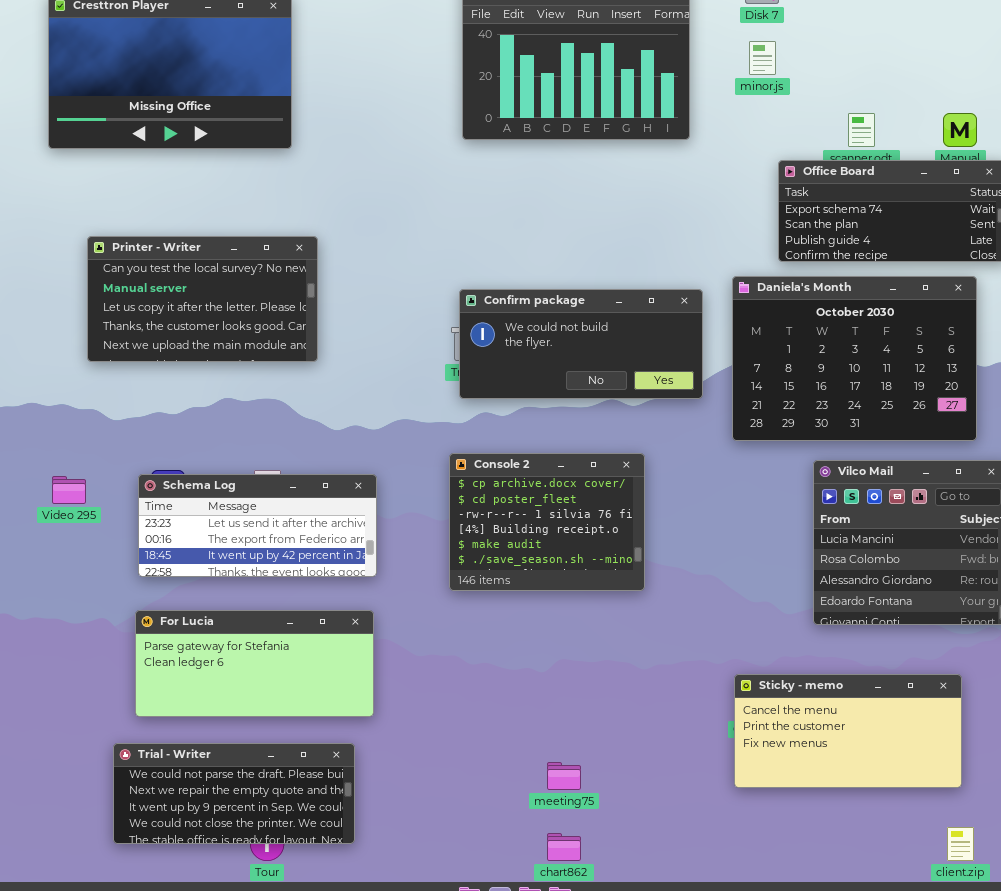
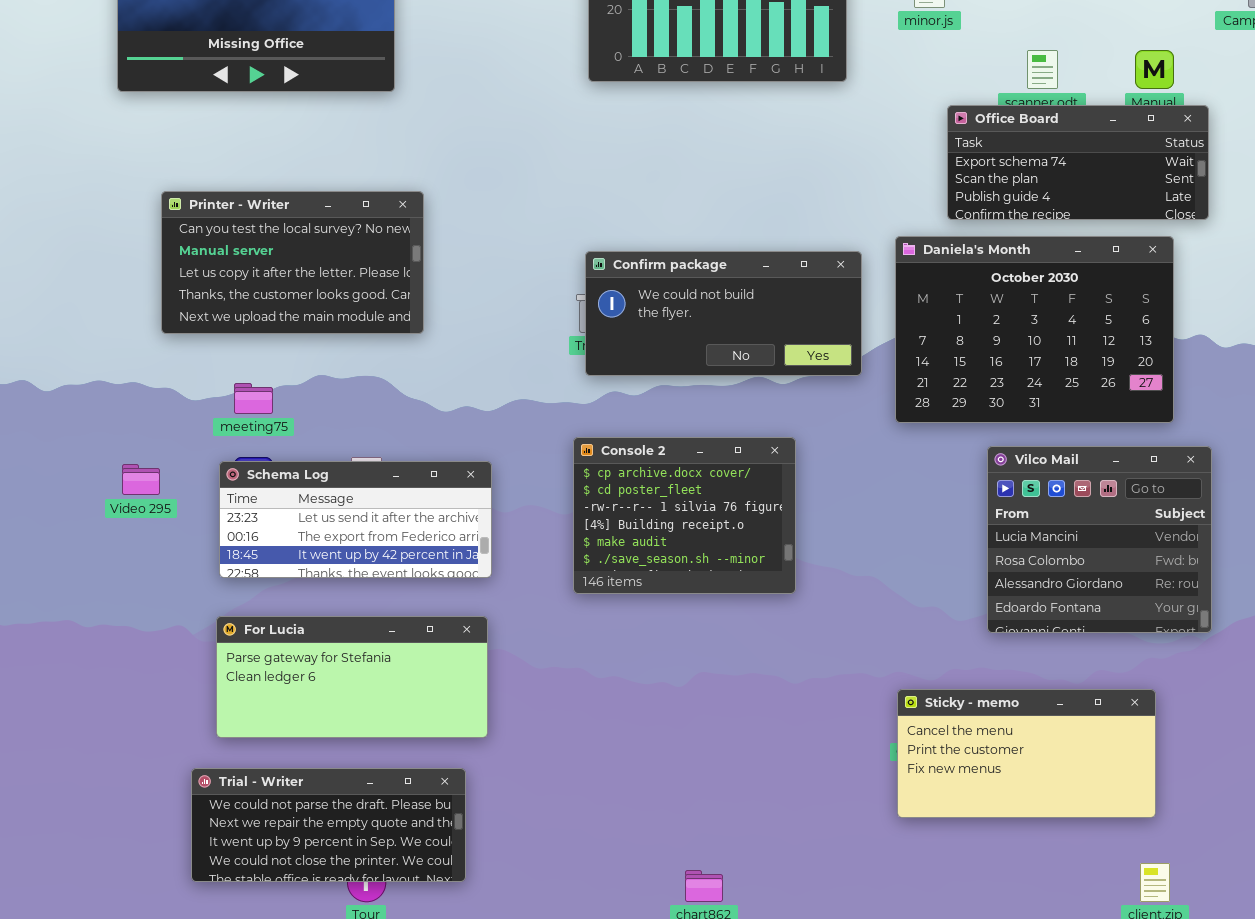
meeting75: [547,762,581,790] -> [234,383,273,414], moved

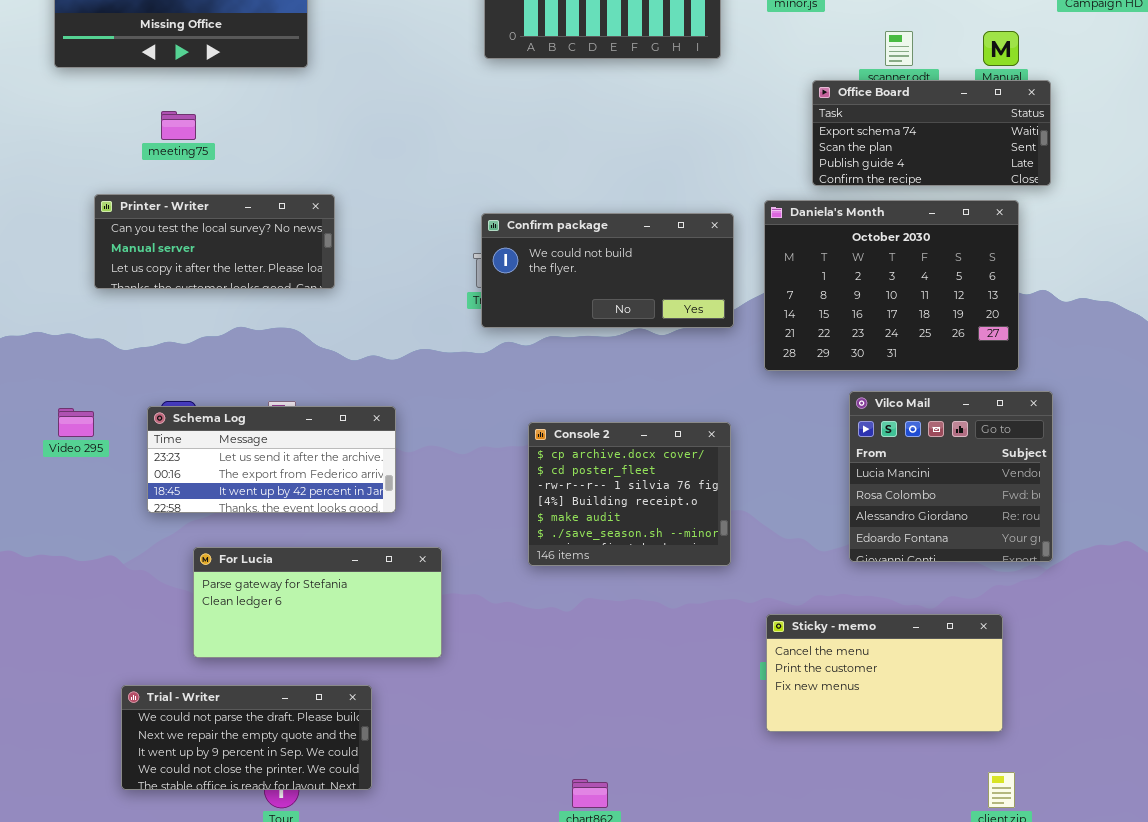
Printer - Writer: [161,191,424,334] -> [94,194,335,289], resized
meeting75: [234,383,273,414] -> [161,111,196,140], moved
Console 2: [573,437,796,594] -> [528,422,731,566], moved
For Lucia: [216,616,488,738] -> [193,547,442,658], moved

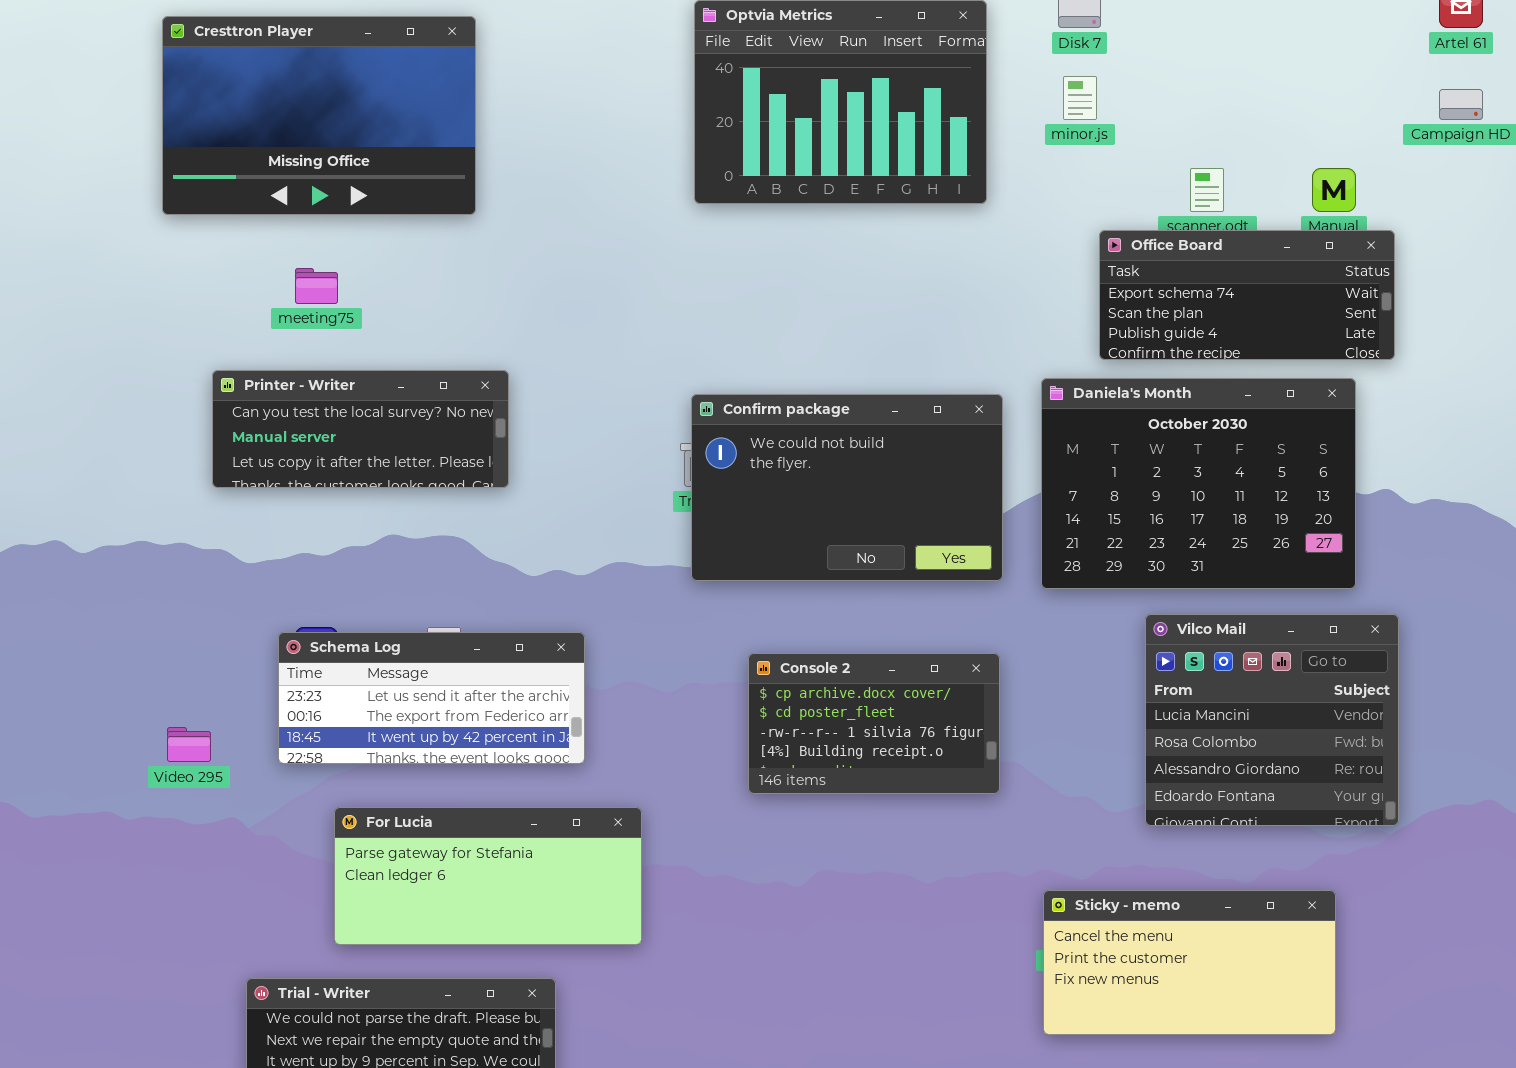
Confirm package: [481,213,734,328] -> [691,394,1003,581], resized
Video 295: [58,408,94,437] -> [167,727,211,762], moved
Console 2: [528,422,731,566] -> [748,653,1000,794], resized

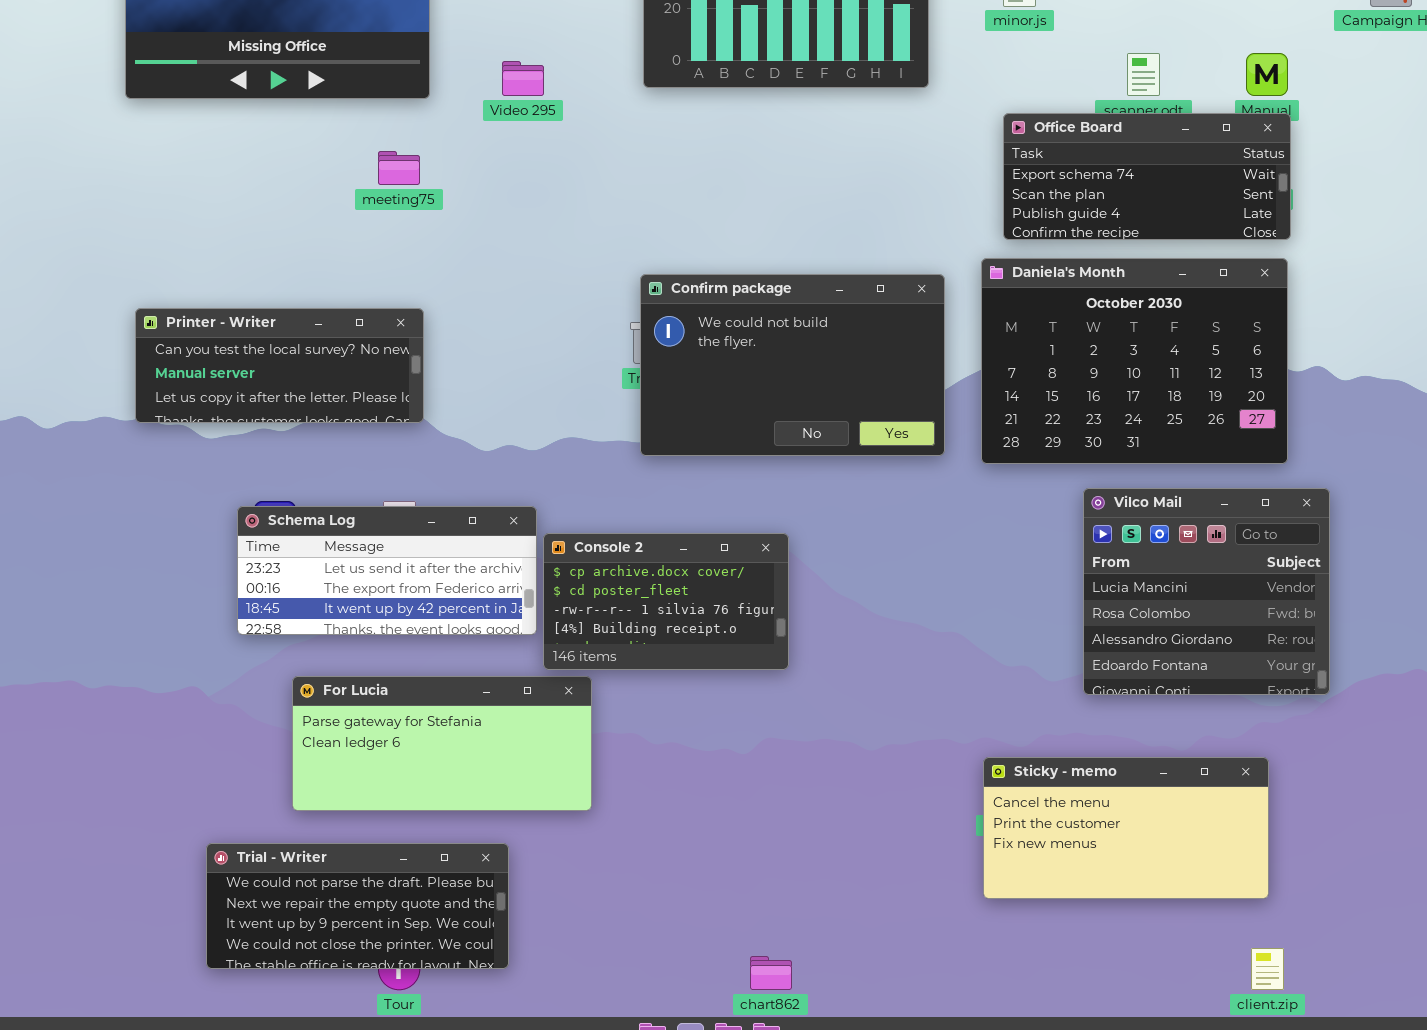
Office Board: [1099,230,1395,360] -> [1003,113,1291,240], moved
meeting75: [295,268,338,304] -> [378,151,420,185], moved
Printer - Writer: [212,370,509,488] -> [135,308,424,423], moved
Console 2: [748,653,1000,794] -> [543,533,789,670], moved
Video 295: [167,727,211,762] -> [502,61,544,96], moved

